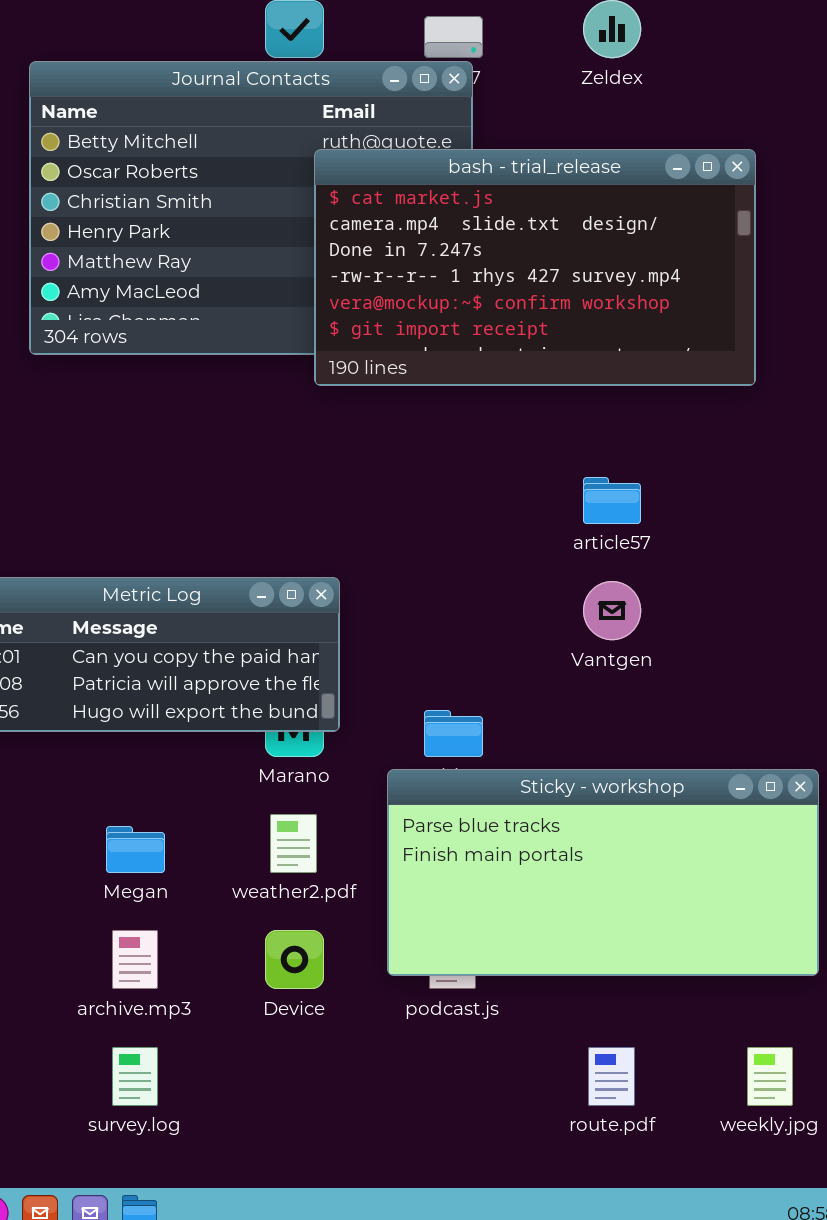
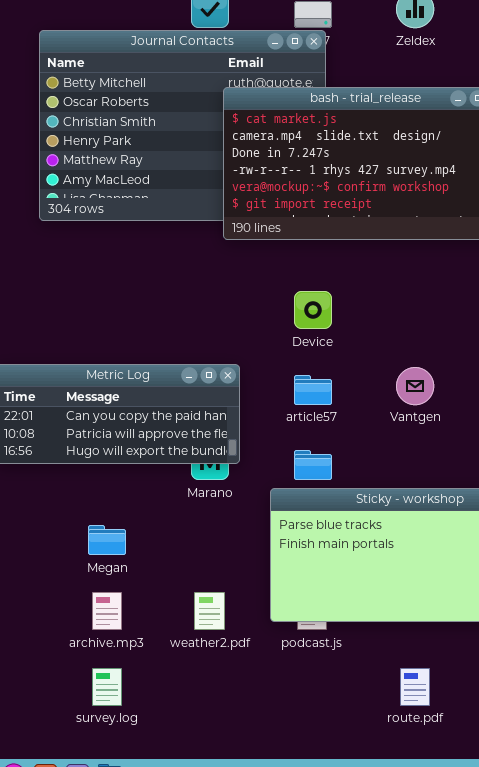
article57: [583,477,641,524] -> [294,375,332,405], moved
weather2.pdf: [270,814,317,873] -> [194,592,225,630], moved
Device: [265,930,324,989] -> [294,291,332,329], moved

